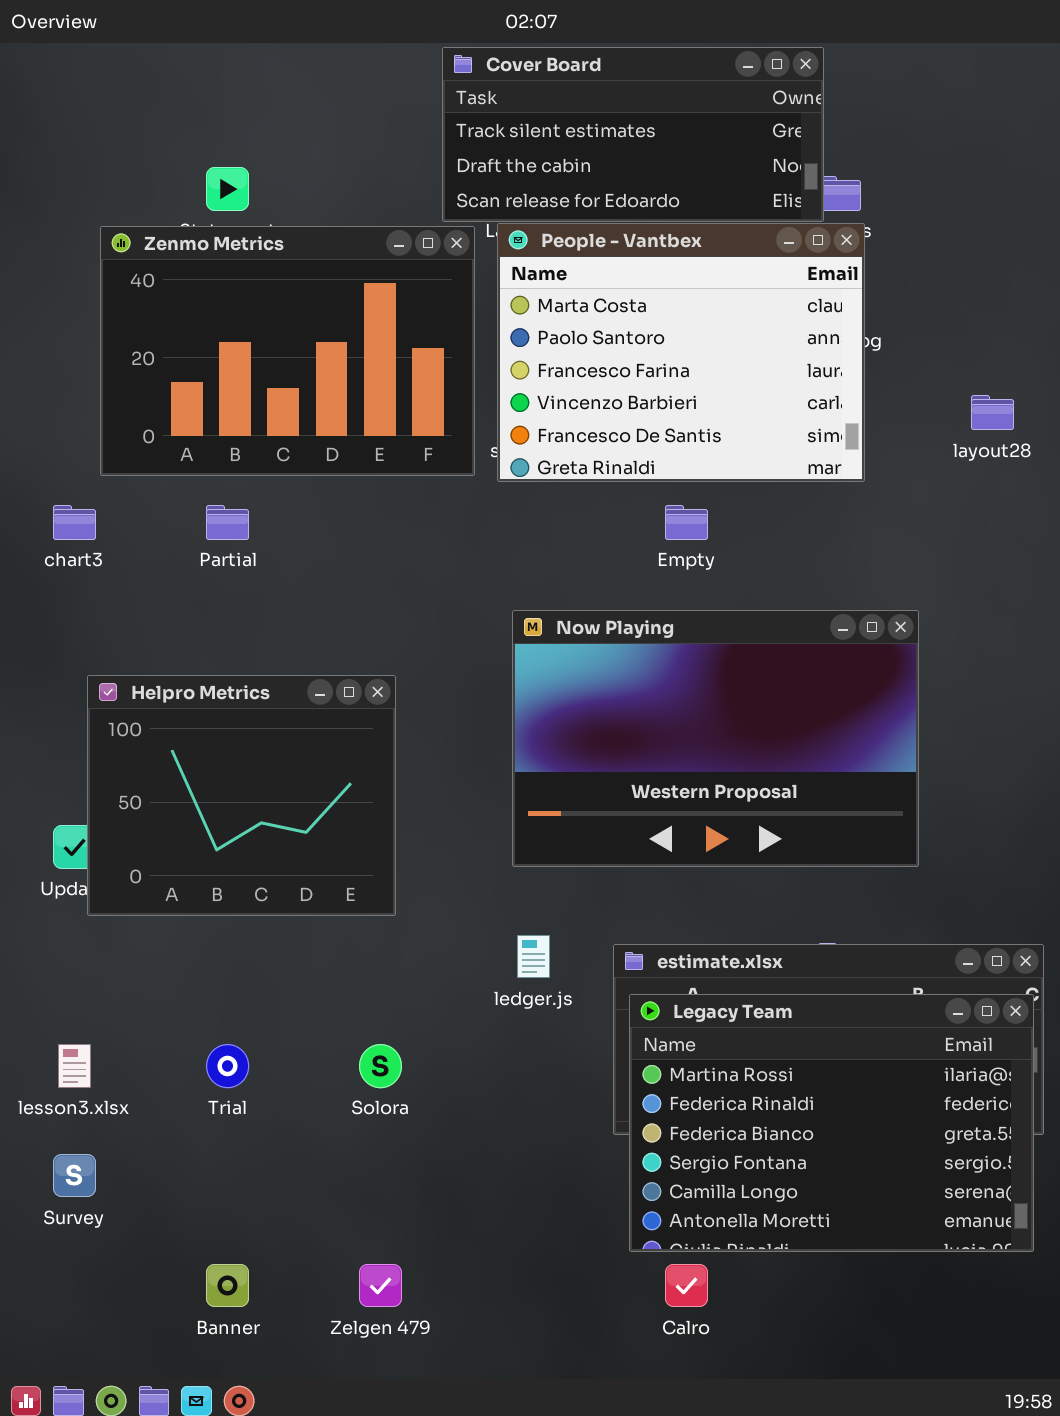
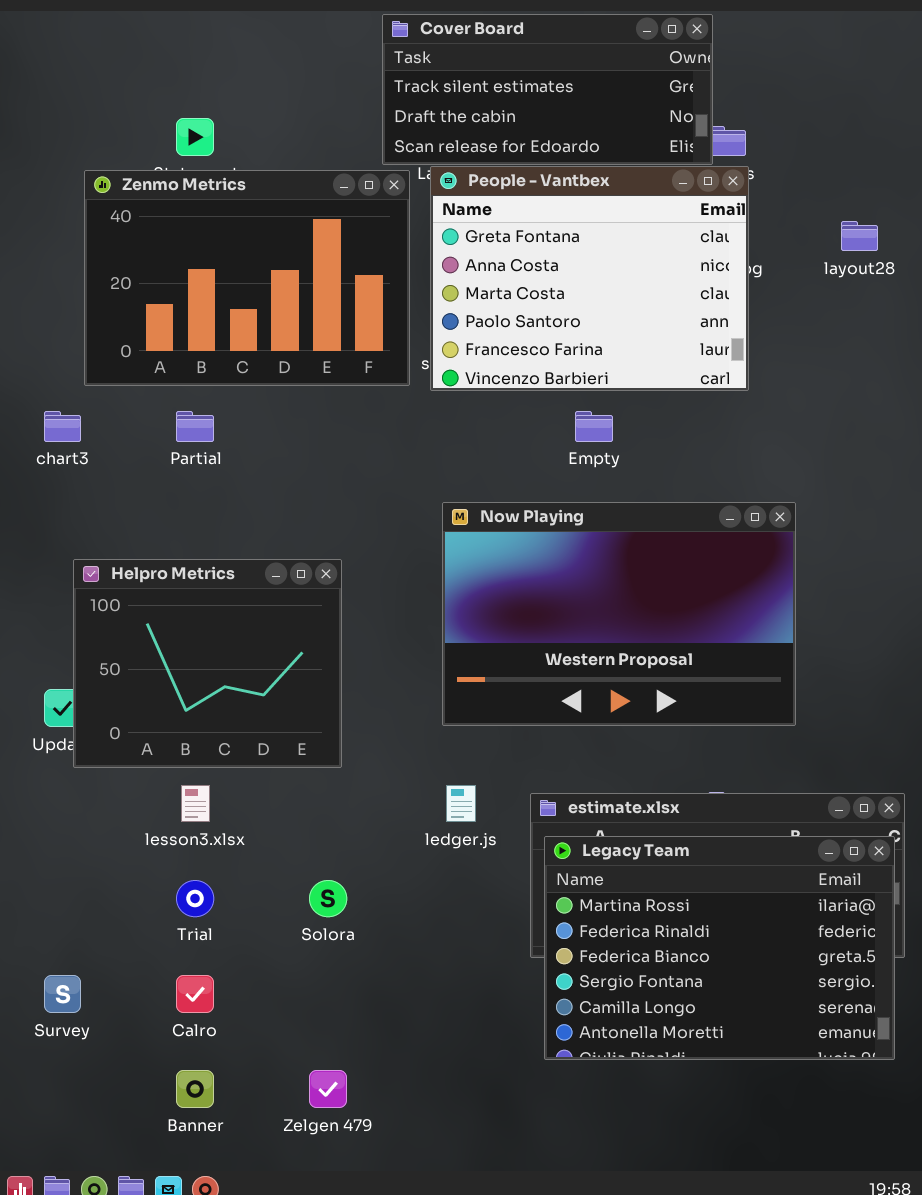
People - Vantbex: [497,223,865,482] -> [430,166,749,391], scrolled up 2 rows
layout28: [971,395,1014,430] -> [841,221,878,251], moved
lesson3.xlsx: [58,1044,91,1088] -> [181,785,210,822], moved
Calro: [665,1264,708,1307] -> [176,975,214,1013], moved

